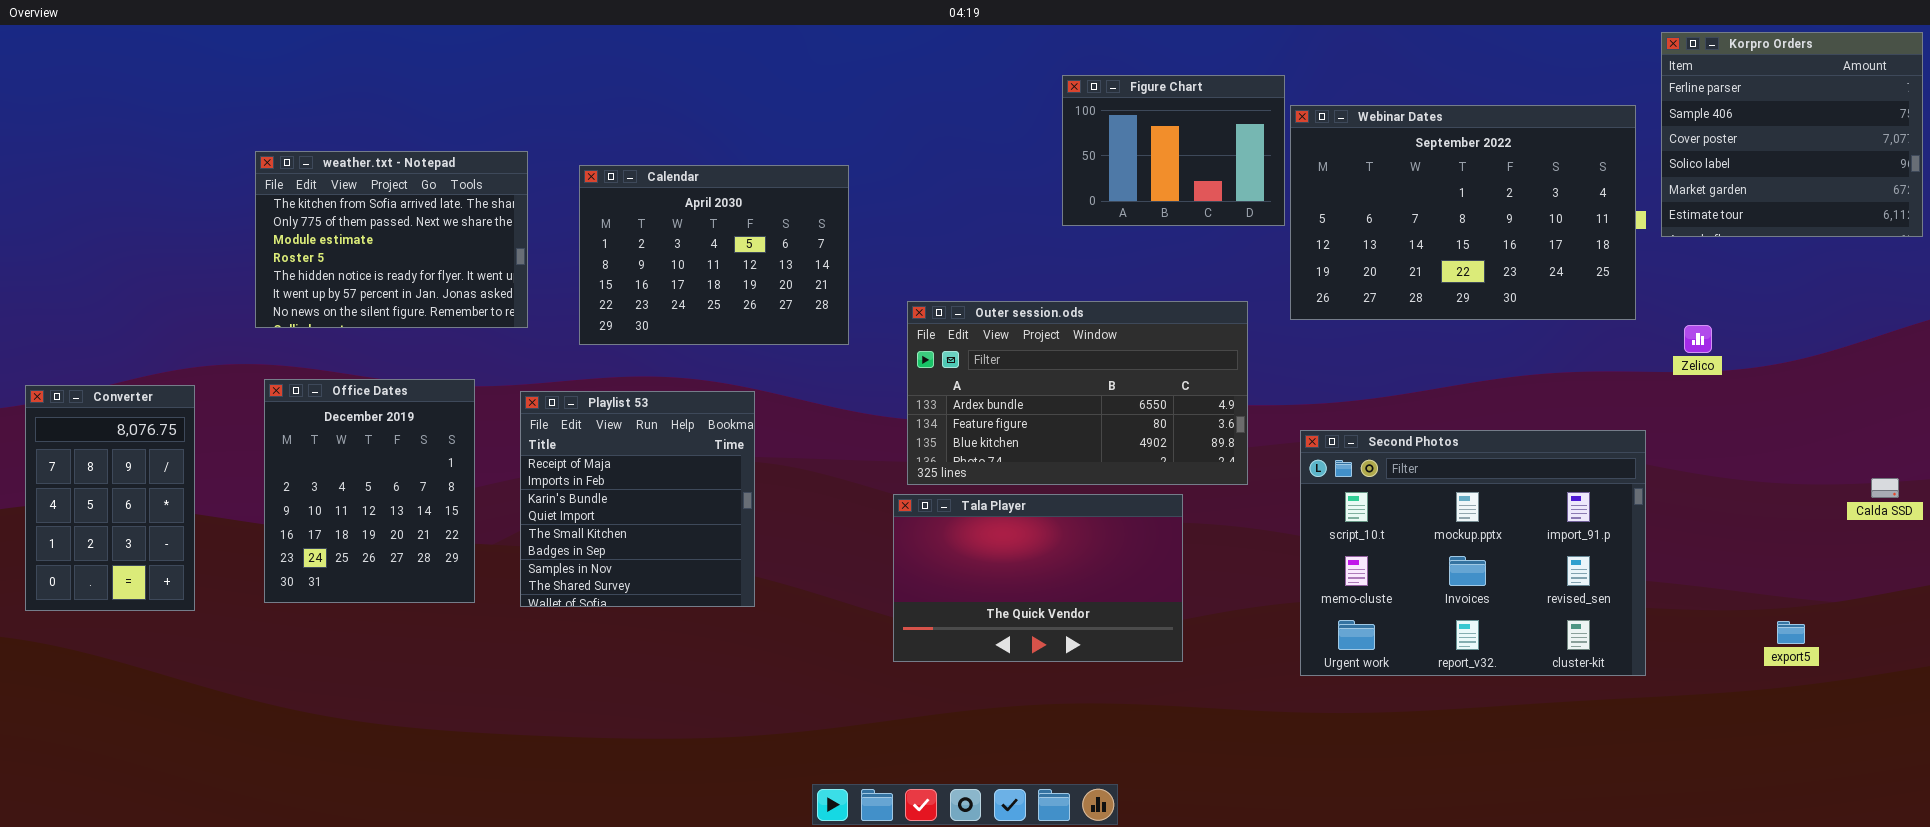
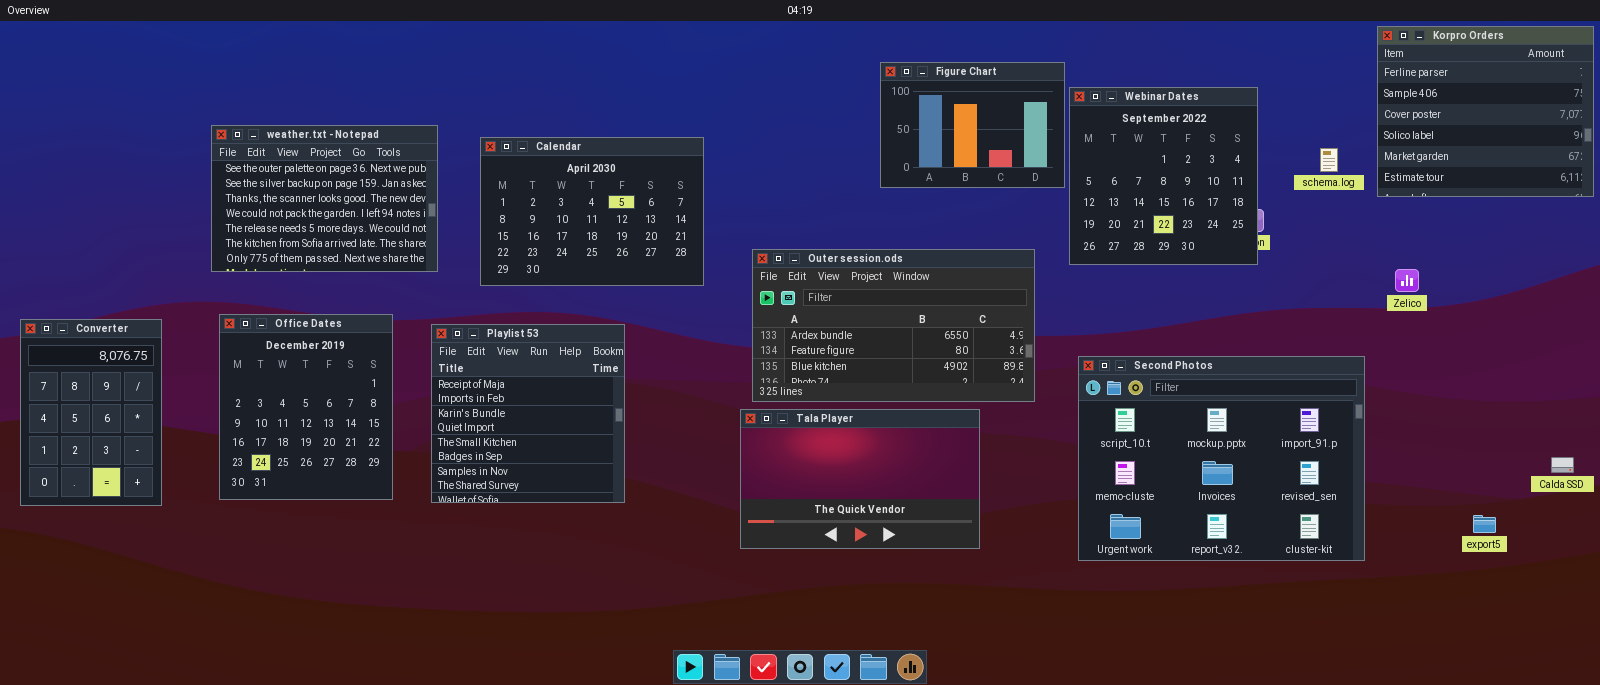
Webinar Dates: [1290,105,1636,320] -> [1069,87,1258,265], resized
weather.txt - Notepad: [255,151,528,328] -> [211,125,438,272], scrolled up 5 rows
Calda SSD: [1871,478,1899,498] -> [1551,457,1574,473], moved

